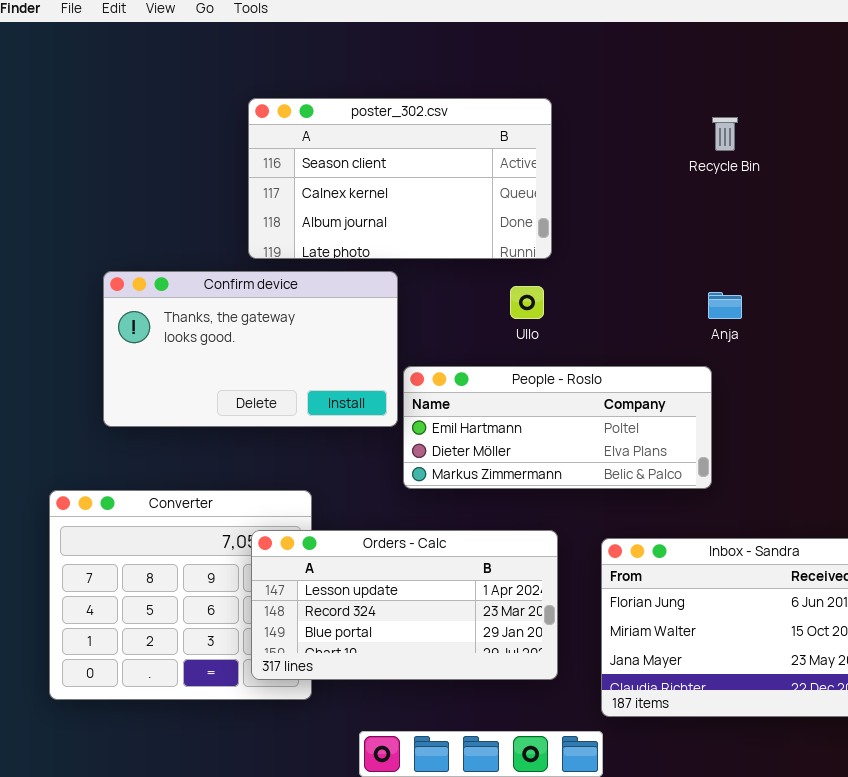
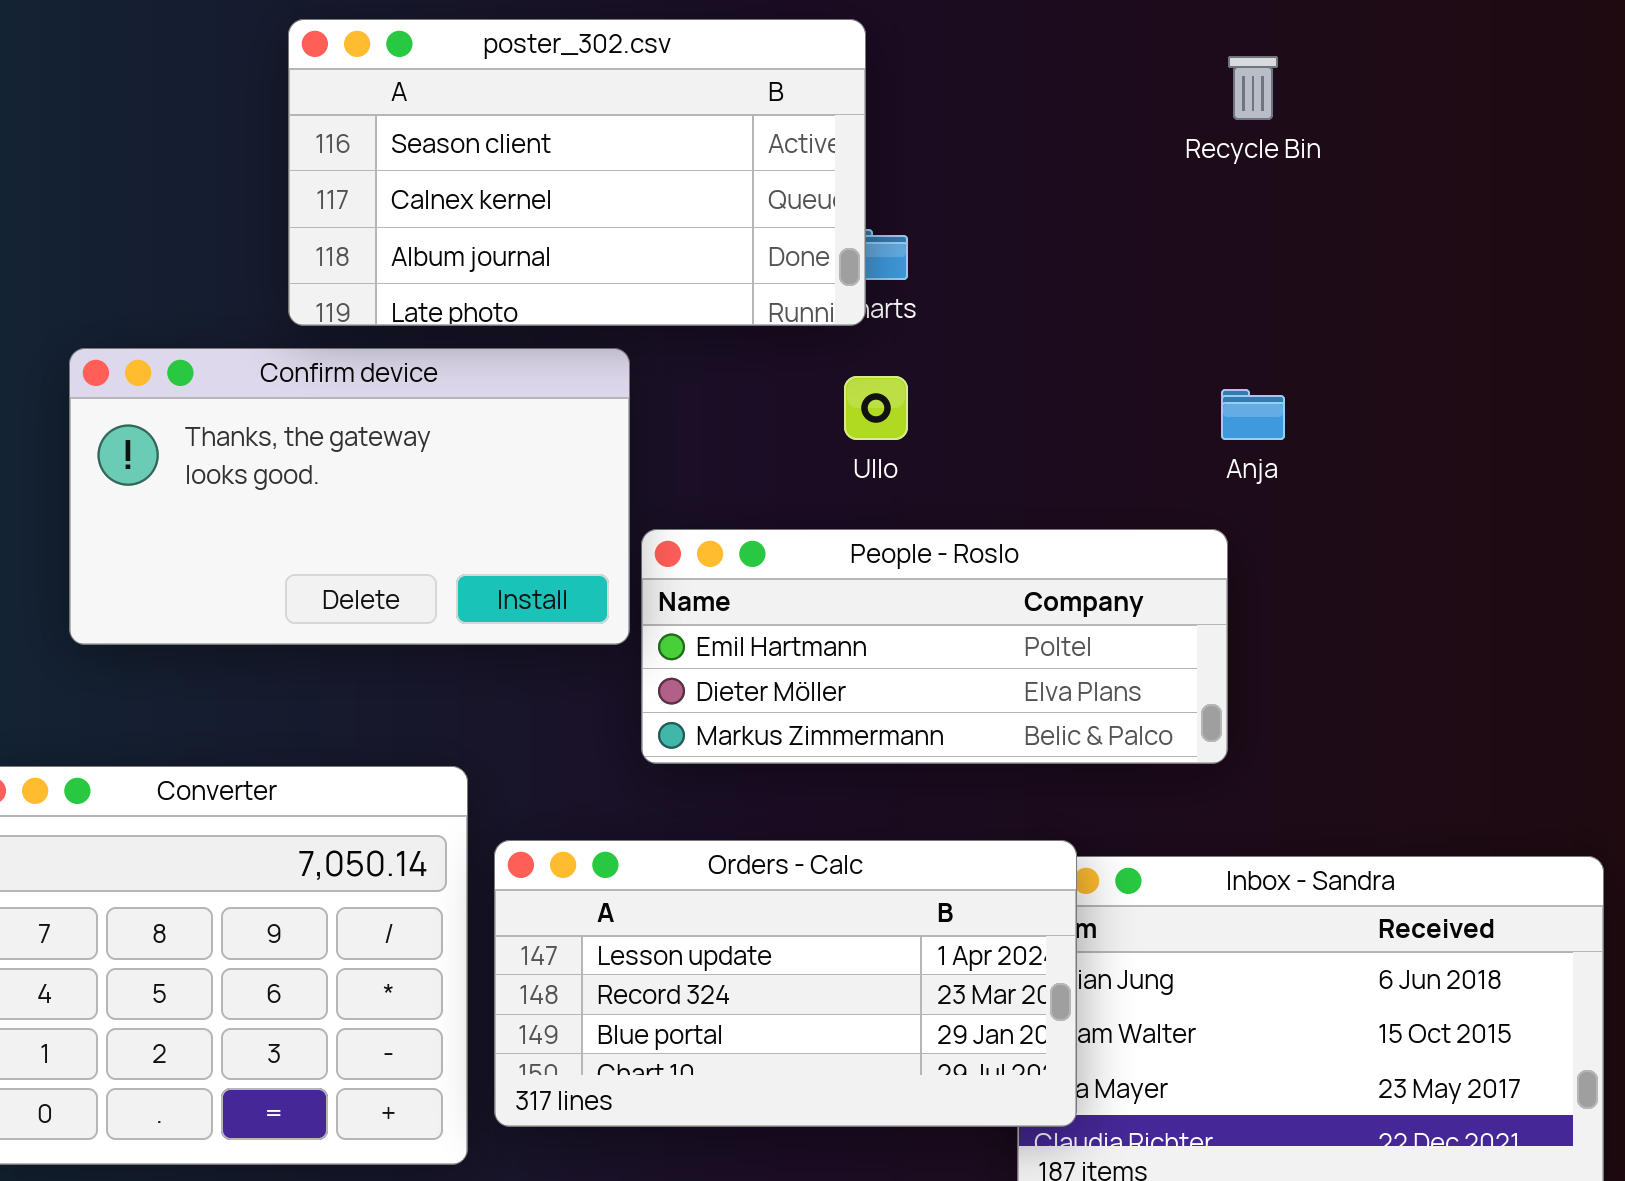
poster_302.csv: [248,98,552,259] -> [288,19,866,326], moved
Orders - Calc: [251,530,558,680] -> [494,840,1077,1127], moved

